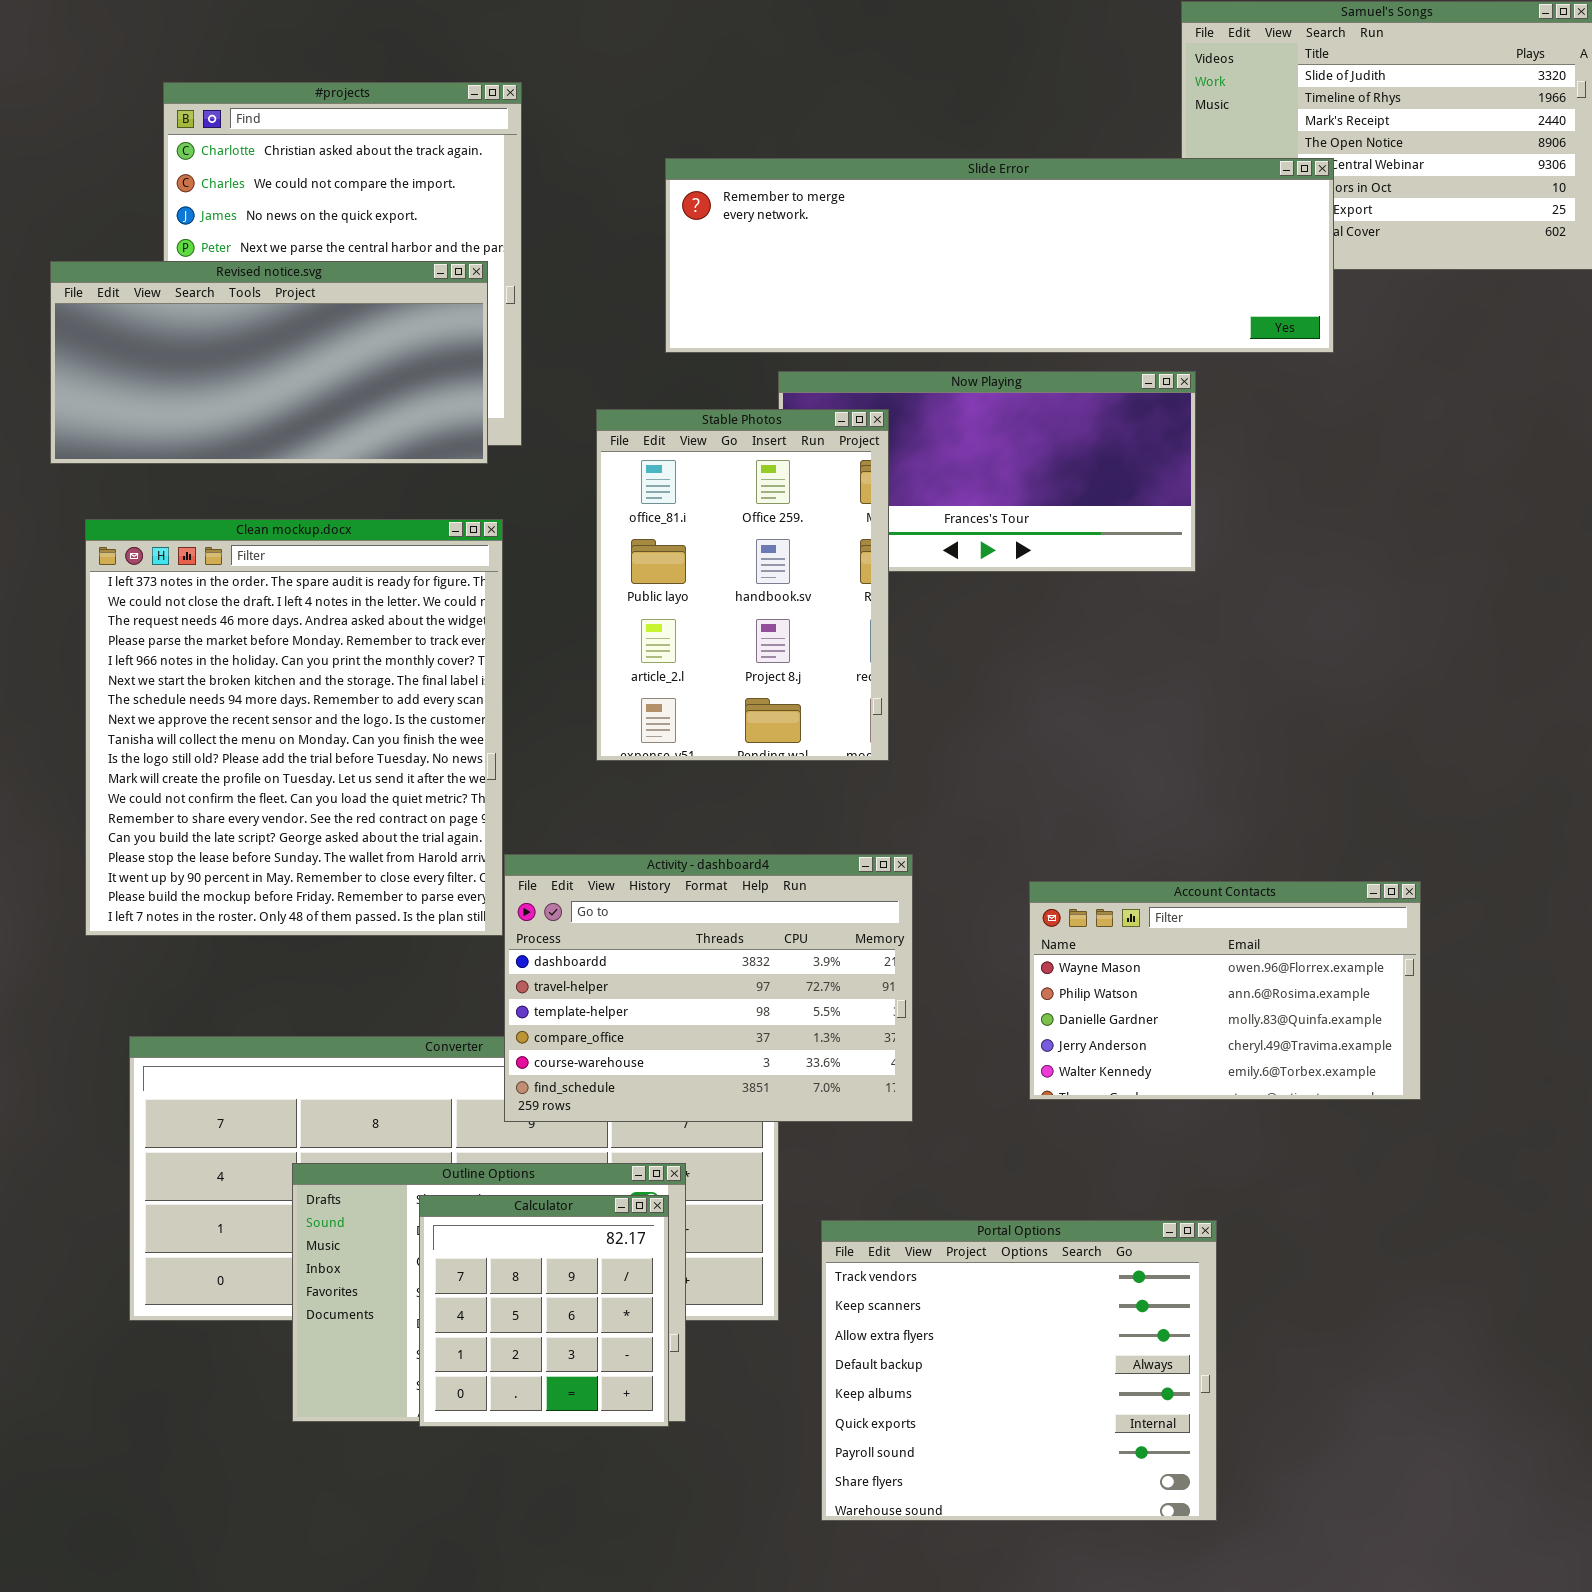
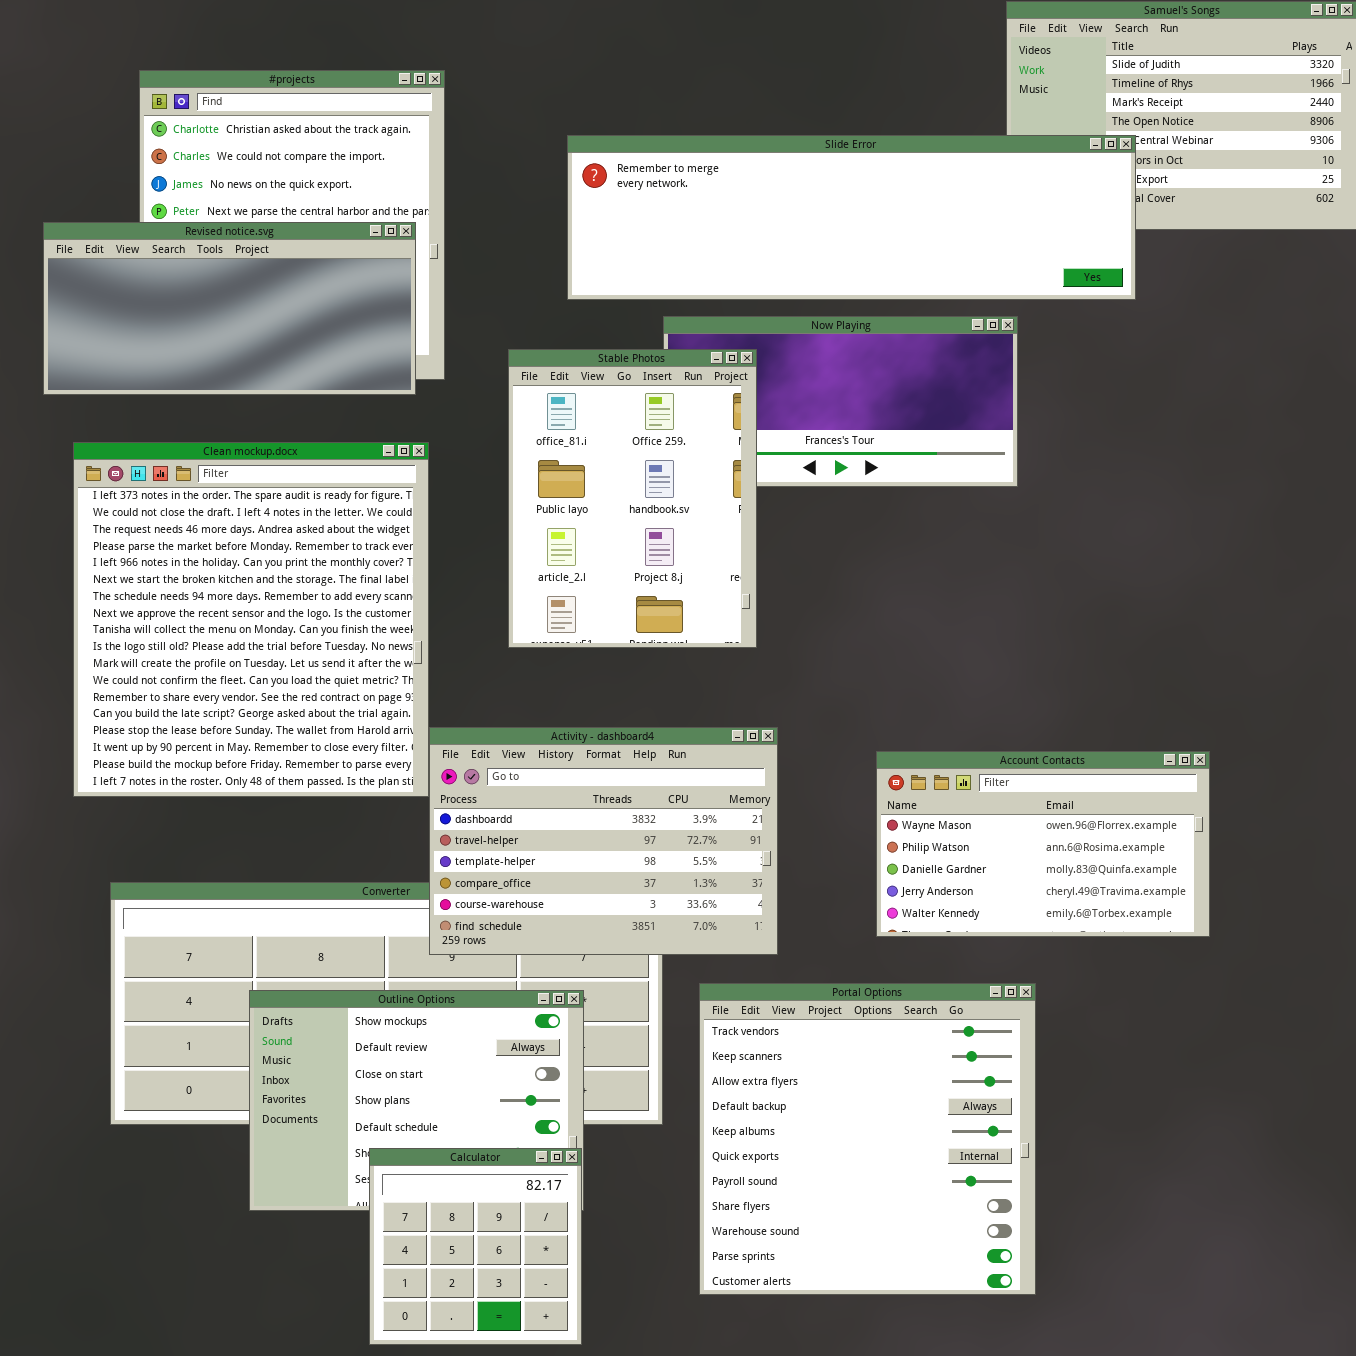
Calculator: [419,1195,669,1427] -> [369,1148,582,1345], moved
Portal Options: [821,1220,1217,1521] -> [699,983,1036,1295], resized

